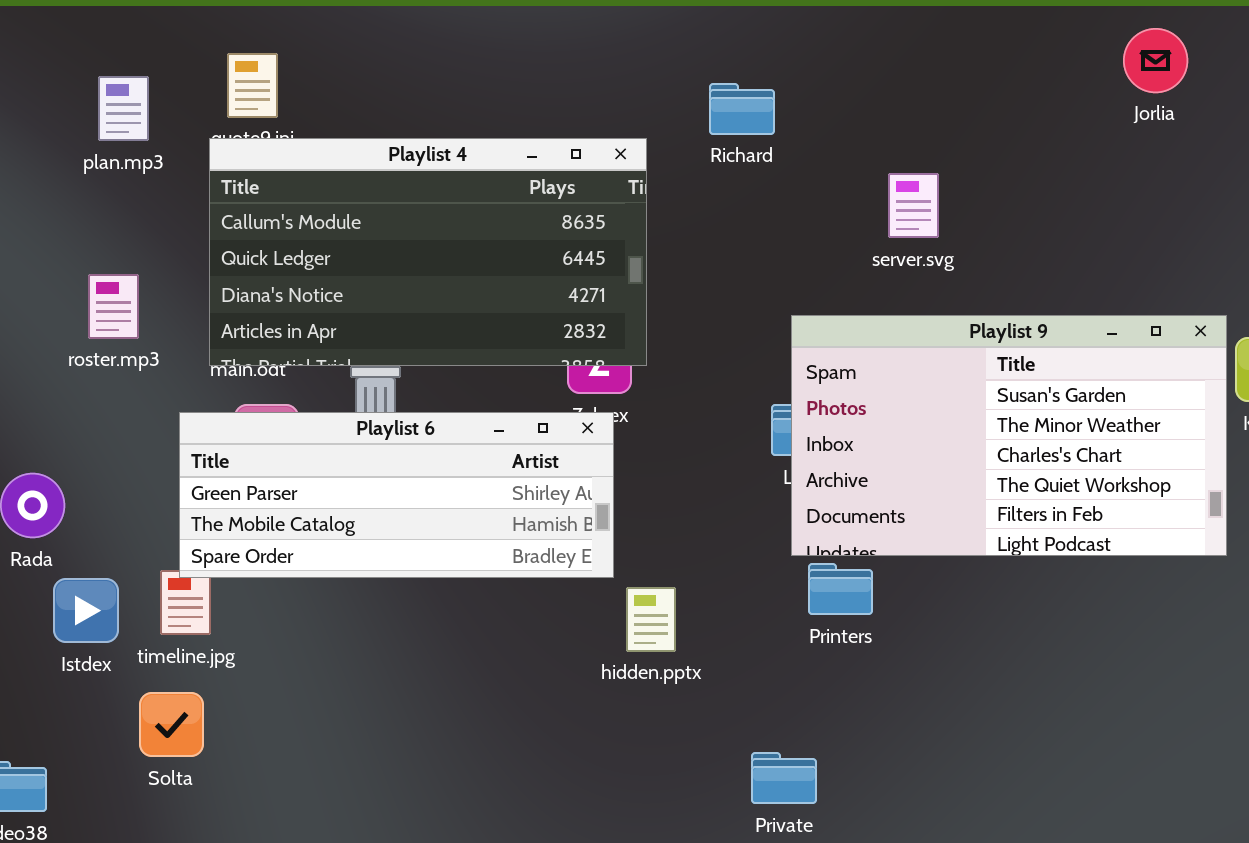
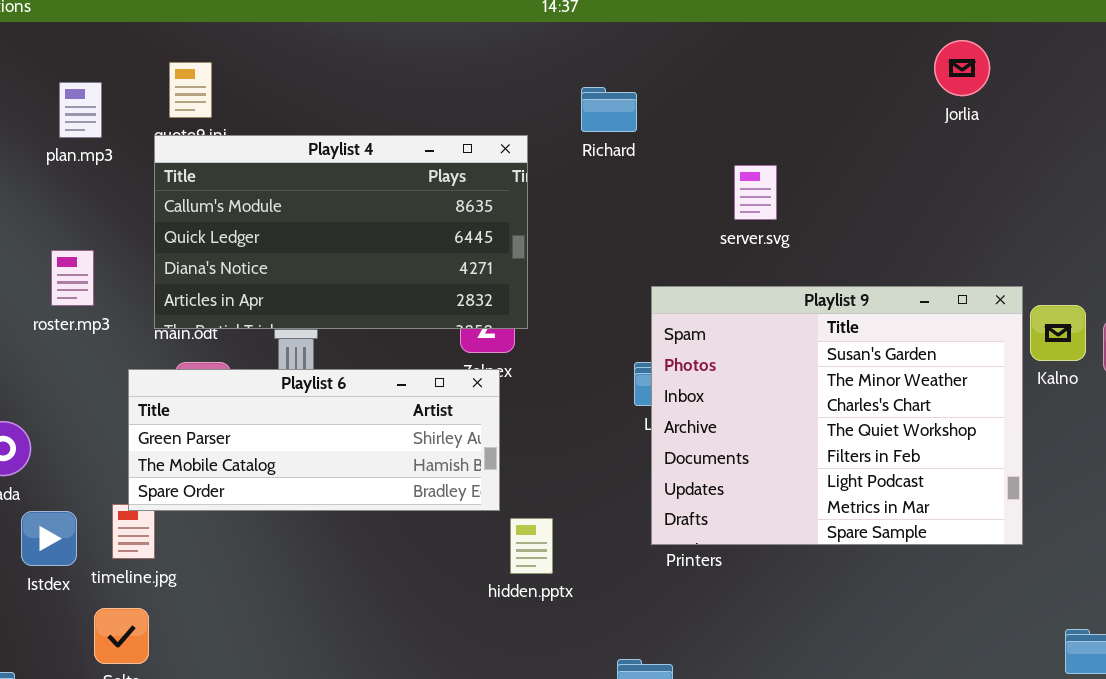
Playlist 9: [791,315,1227,556] -> [651,286,1023,545], resized

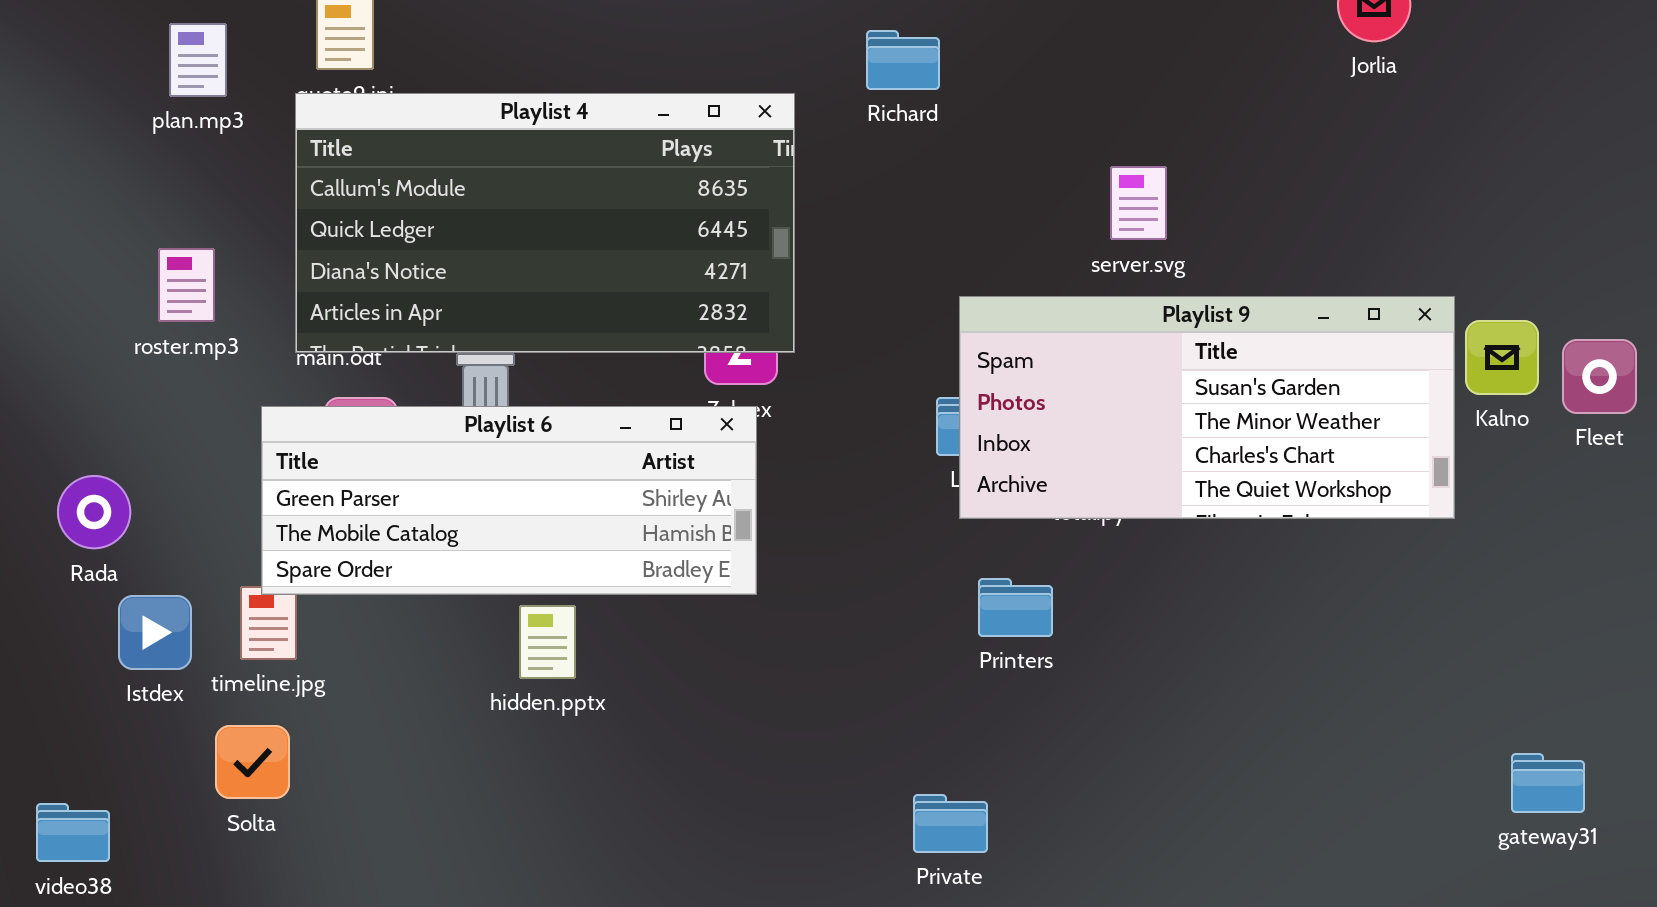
server.svg: [734,165,777,220] -> [1110,166,1167,240], moved
Playlist 9: [651,286,1023,545] -> [959,296,1455,519], resized
hidden.pptx: [510,518,553,574] -> [519,605,576,679], moved

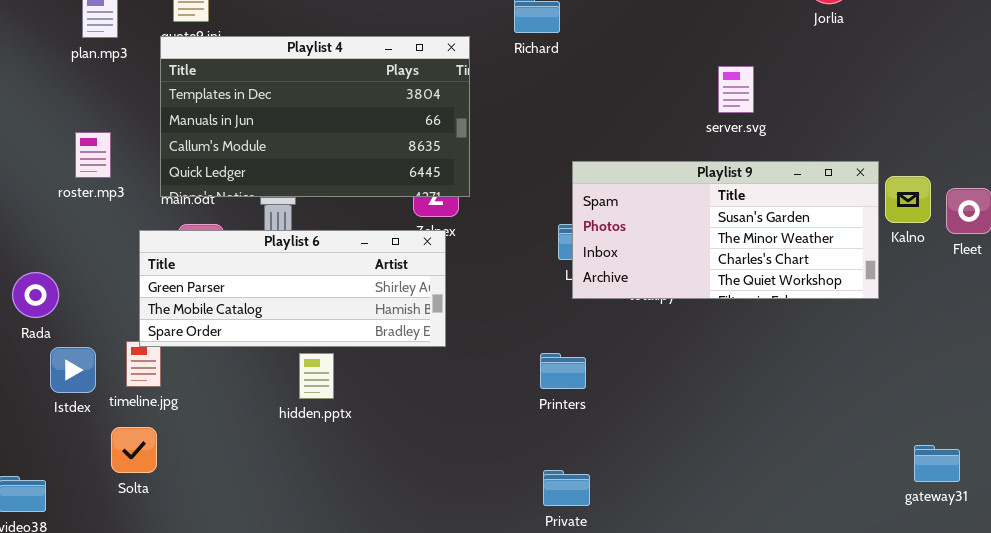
Playlist 4: [295,93,795,353] -> [160,36,470,197], scrolled up 2 rows
server.svg: [1110,166,1167,240] -> [718,66,754,113], moved
Printers: [978,578,1053,637] -> [540,353,586,389], moved

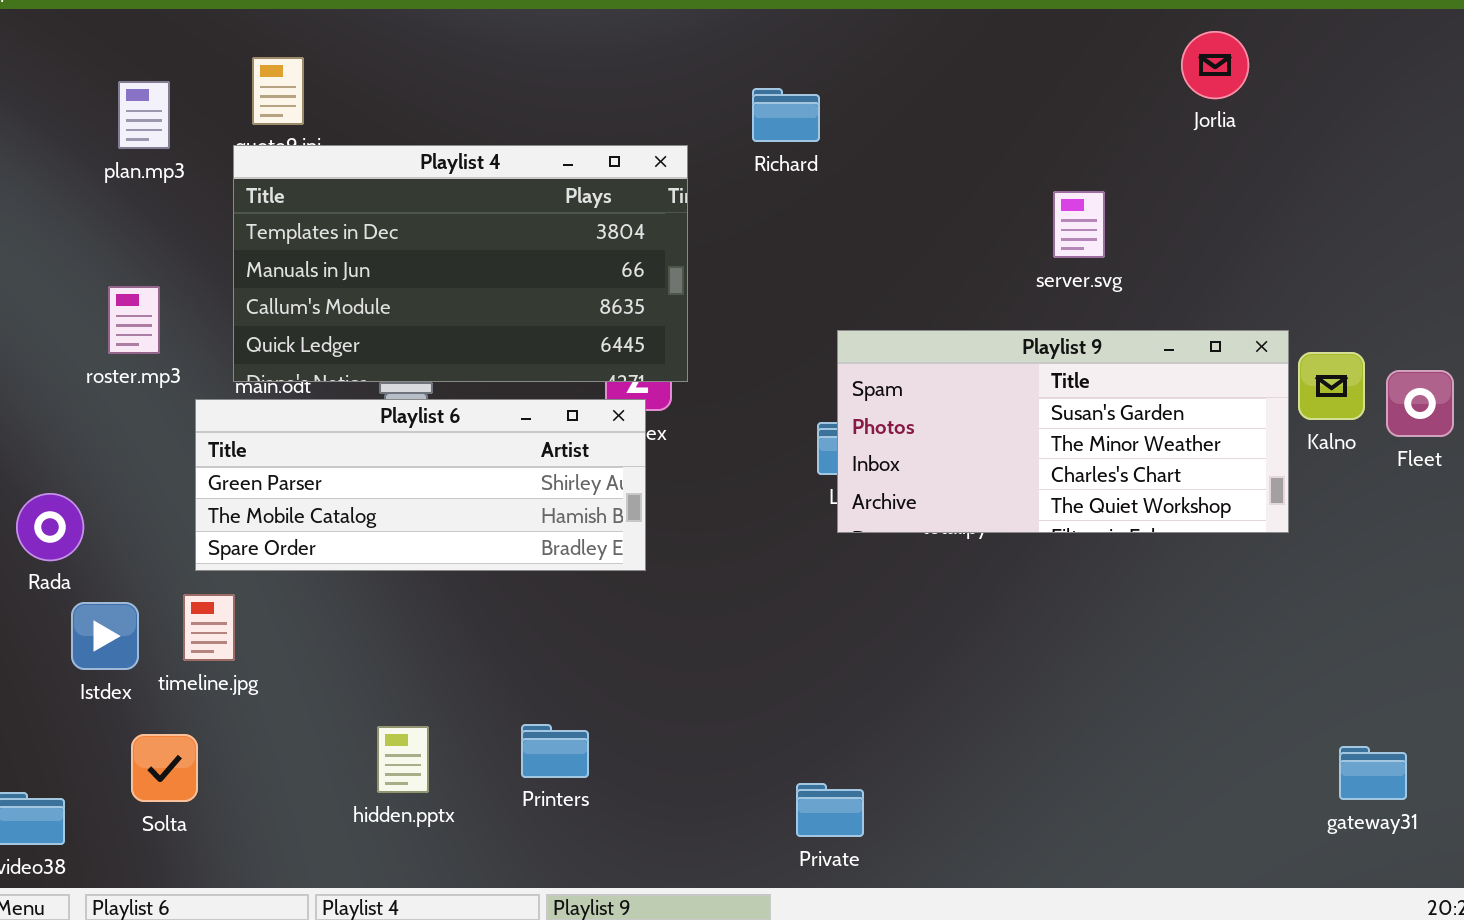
Playlist 6: [139,230,446,347] -> [195,399,646,571], moved
hidden.pptx: [299,353,334,399] -> [377,726,429,793], moved
Printers: [540,353,586,389] -> [521,724,589,778], moved
Solta: [111,427,157,473] -> [131,734,198,802], moved

